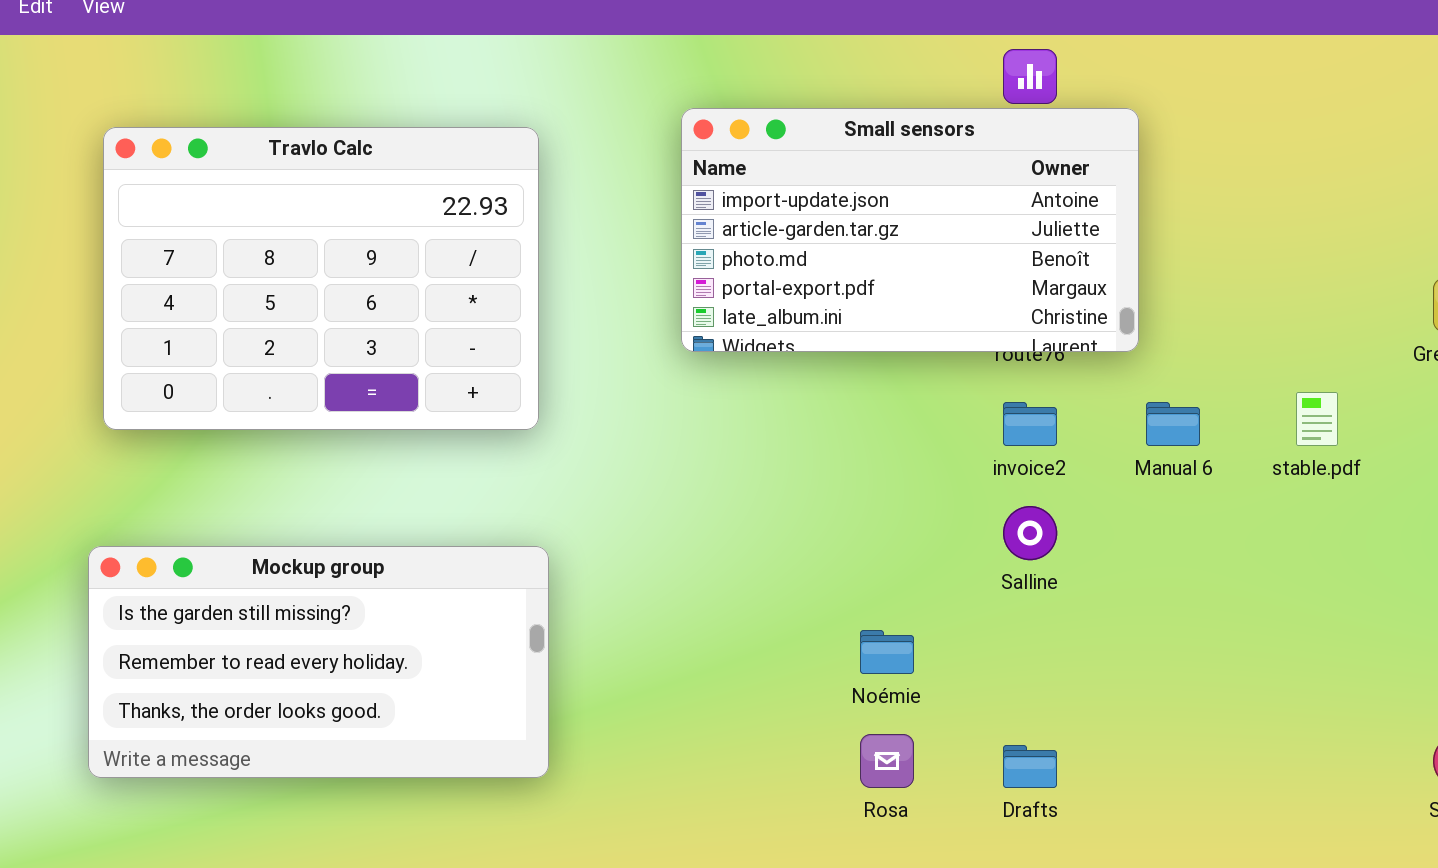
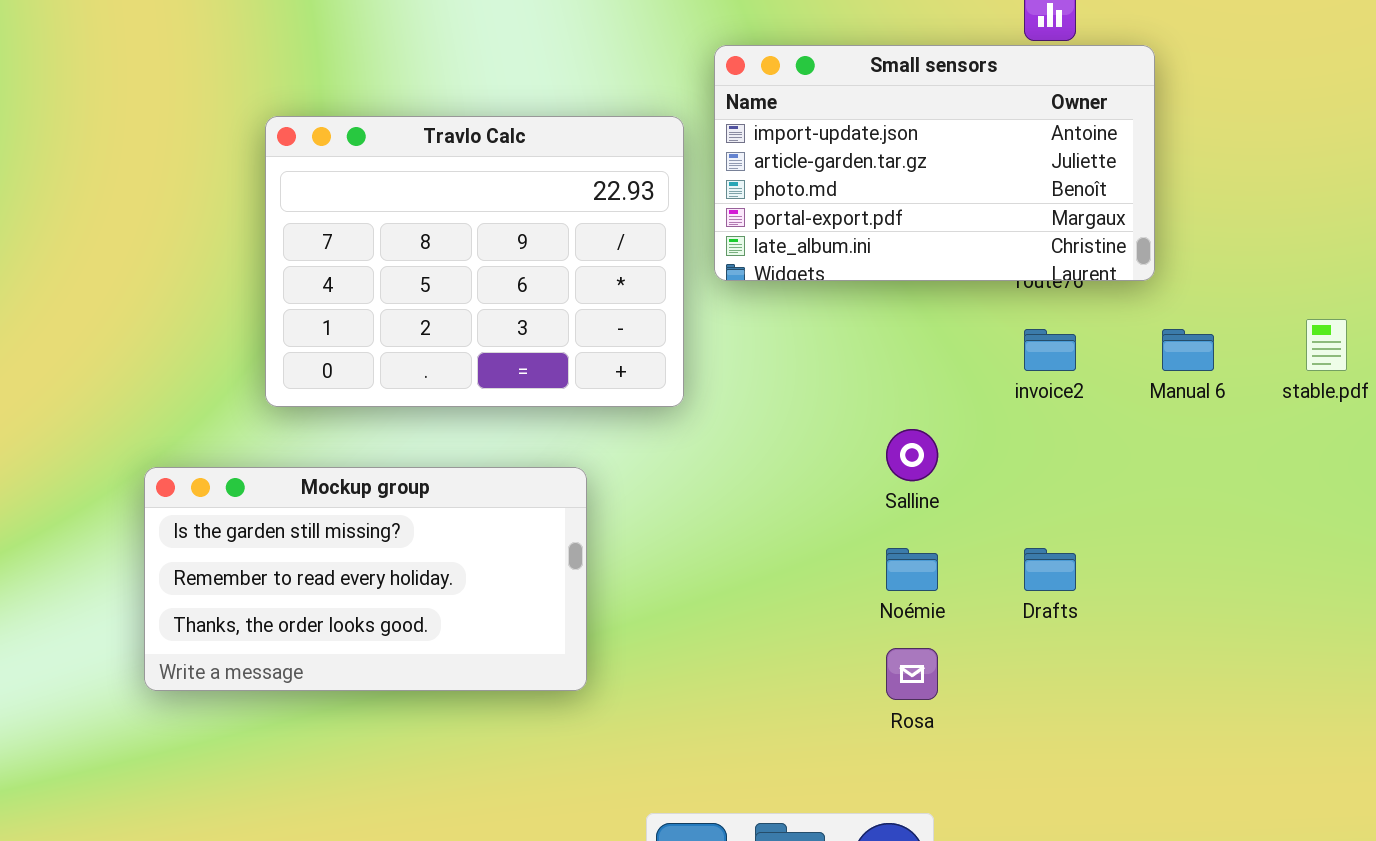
Travlo Calc: [103,127,539,430] -> [265,116,684,407], moved
Salline: [1003,506,1057,560] -> [886,429,938,481], moved
Drafts: [1003,745,1057,788] -> [1024,548,1076,591], moved

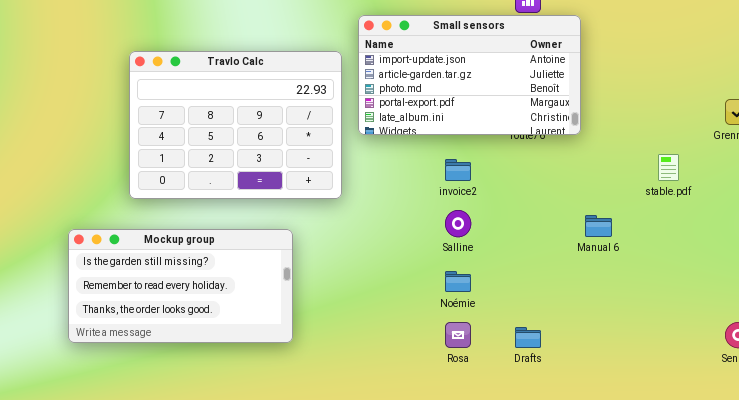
invoice2: [1024,329,1076,371] -> [445,159,471,181], moved
Manual 6: [1162,329,1214,371] -> [585,215,612,237], moved
Drafts: [1024,548,1076,591] -> [515,327,541,348], moved

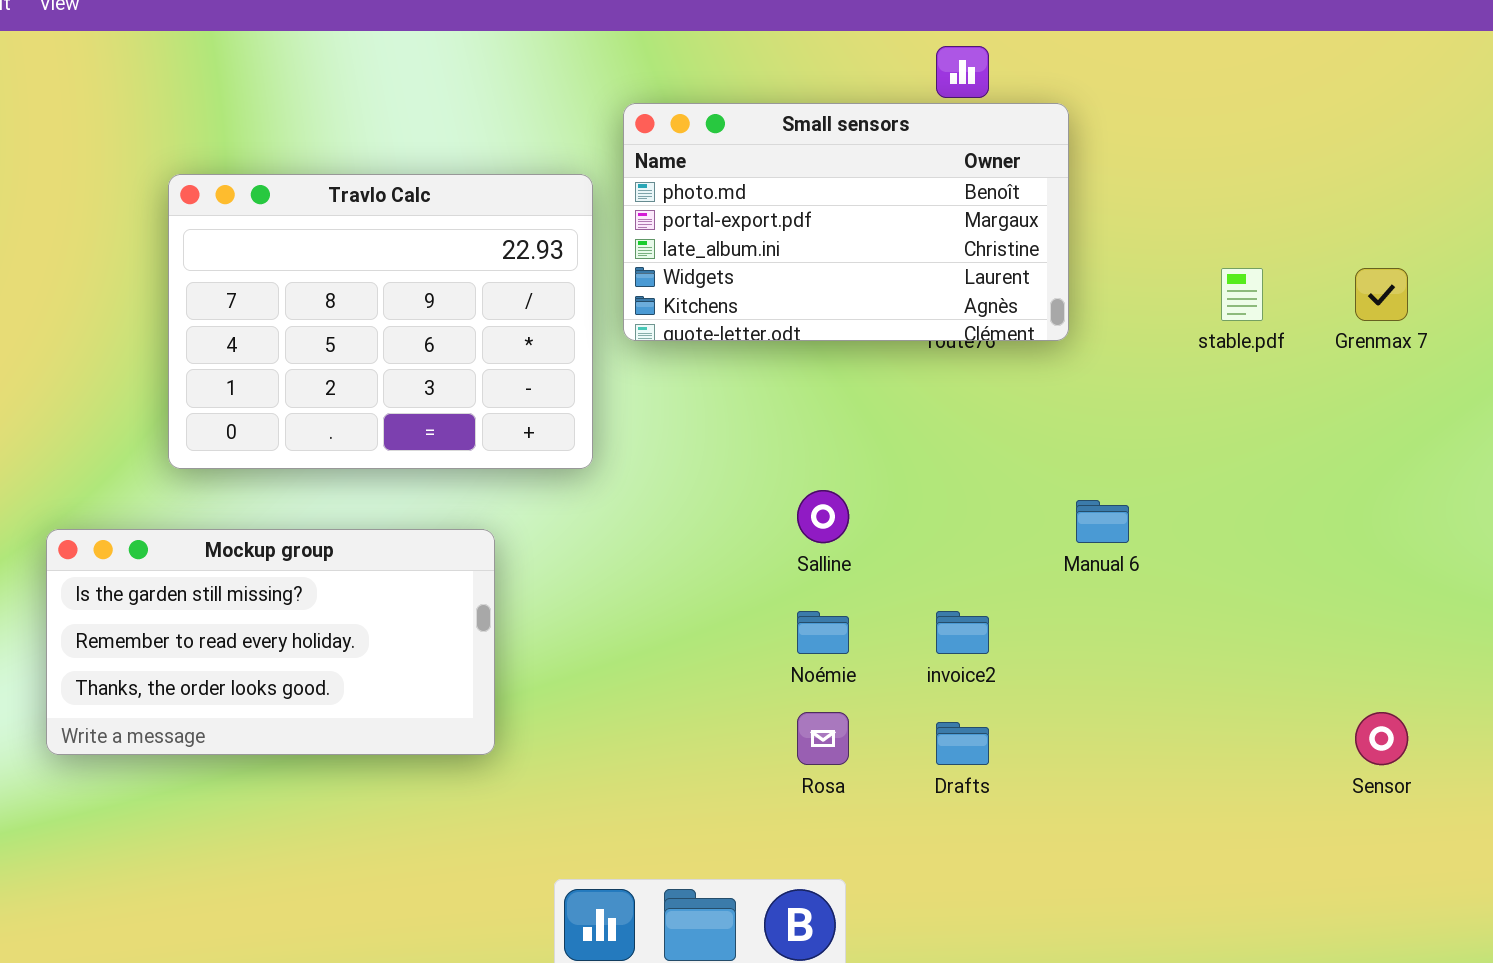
Small sensors: [358,15,581,135] -> [623,103,1069,341], scrolled down 2 rows
stable.pdf: [658,154,679,181] -> [1221,268,1263,321], moved
invoice2: [445,159,471,181] -> [936,611,989,654], moved

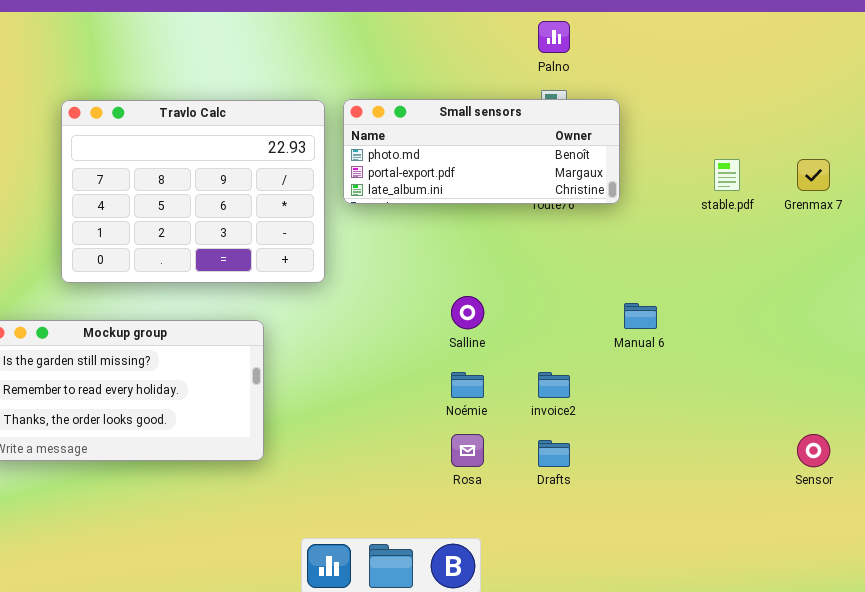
Small sensors: [623,103,1069,341] -> [343,99,620,204], resized

